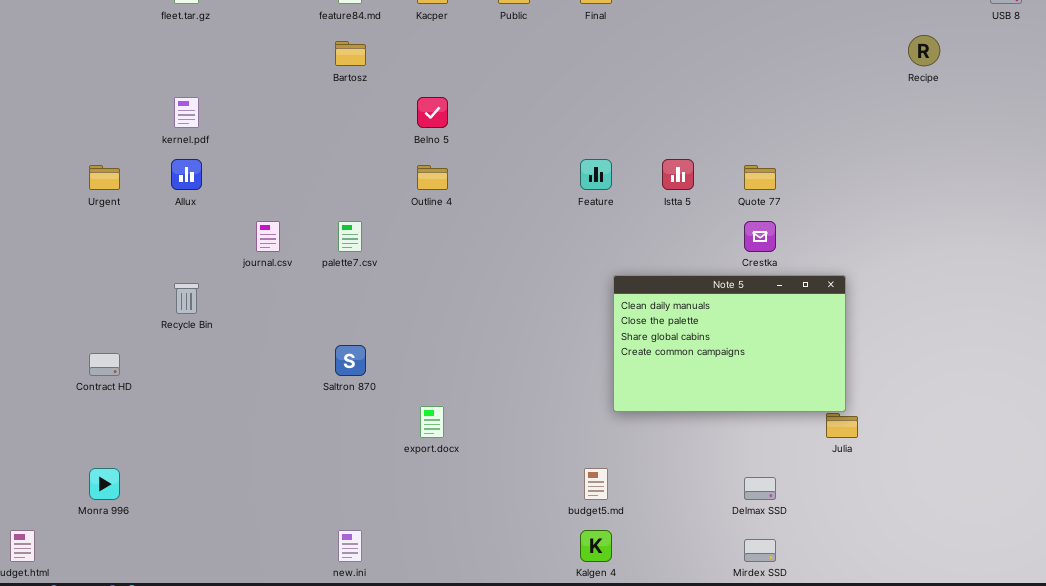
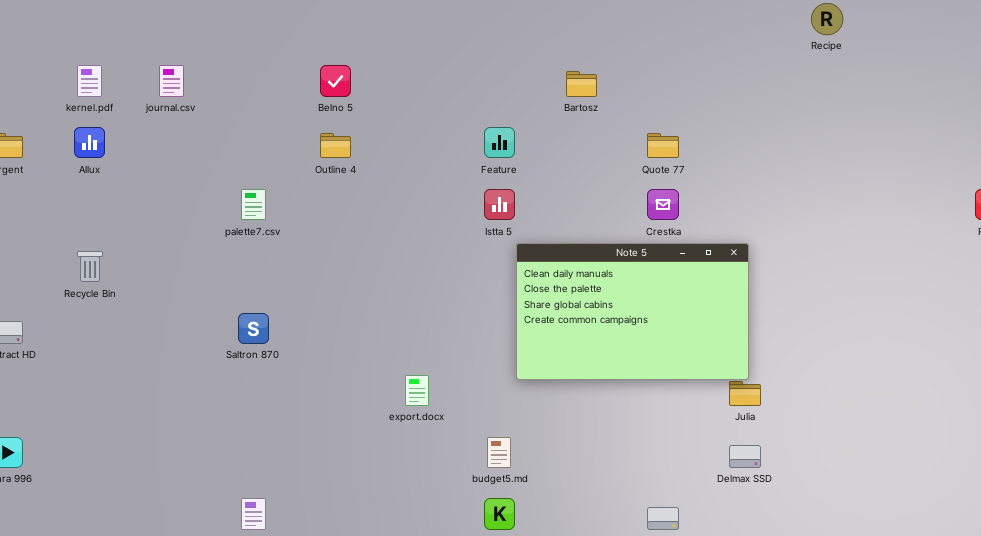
Bartosz: [335,41,366,66] -> [566,71,597,97], moved
Istta 5: [662,159,694,190] -> [484,189,515,220], moved
journal.csv: [256,221,280,252] -> [159,65,184,97], moved
export.docx: [420,406,444,438] -> [405,375,429,406], moved
Delmax SSD: [744,477,776,500] -> [729,445,761,468], moved

